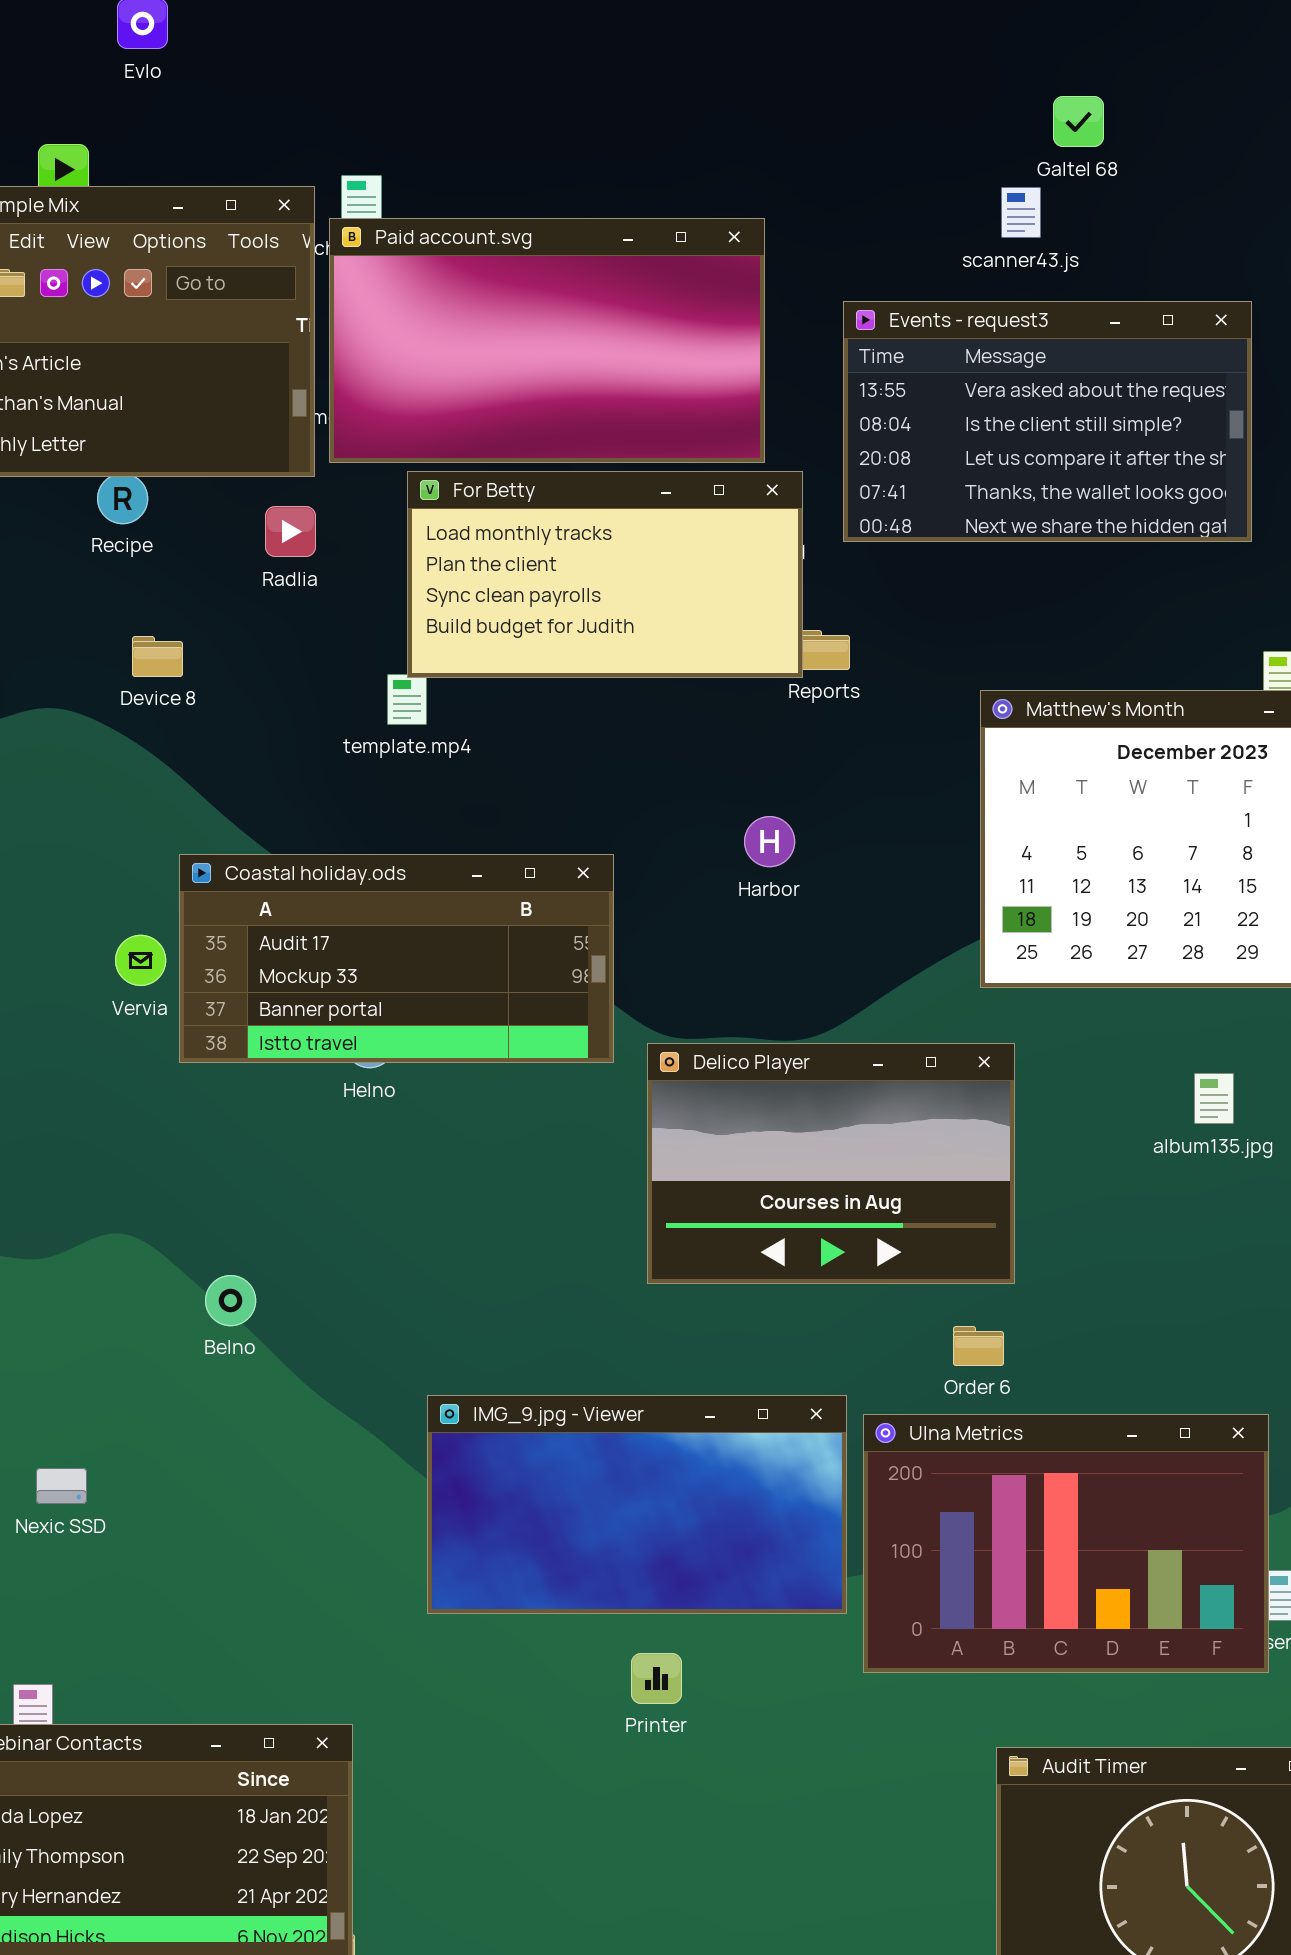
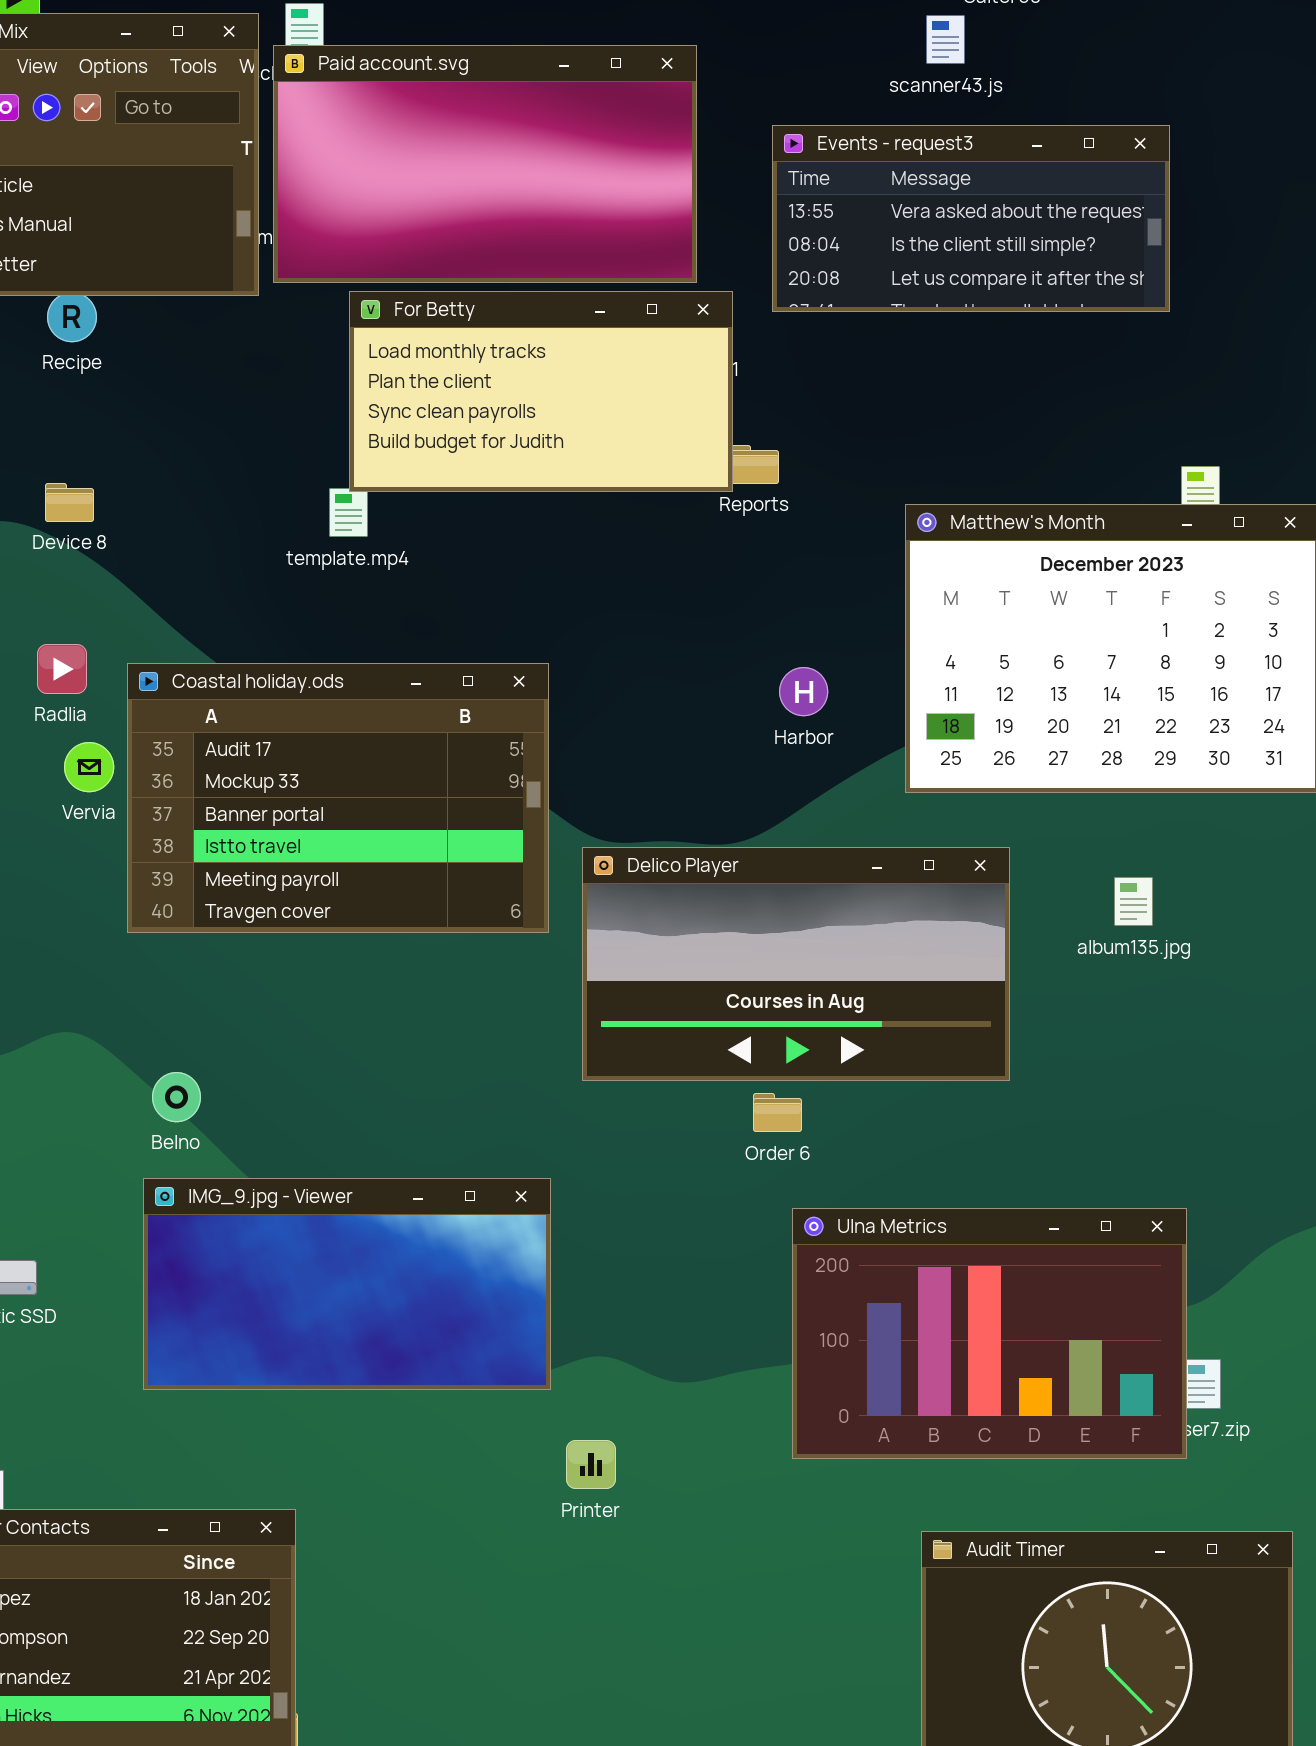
Events - request3: [843,301,1252,542] -> [772,125,1170,312], resized
Radlia: [265,506,316,557] -> [37,644,87,694], moved
Device 8: [132,636,183,677] -> [45,483,94,522], moved
Harbor: [744,816,795,867] -> [779,667,828,716], moved
Coastal holiday.ods: [179,854,614,1063] -> [127,663,549,933], resized
Delico Player: [647,1043,1015,1284] -> [582,847,1010,1081], resized
Order 6: [953,1326,1004,1366] -> [753,1093,802,1132], moved
IMG_9.jpg - Viewer: [427,1395,847,1614] -> [143,1178,551,1390], moved

